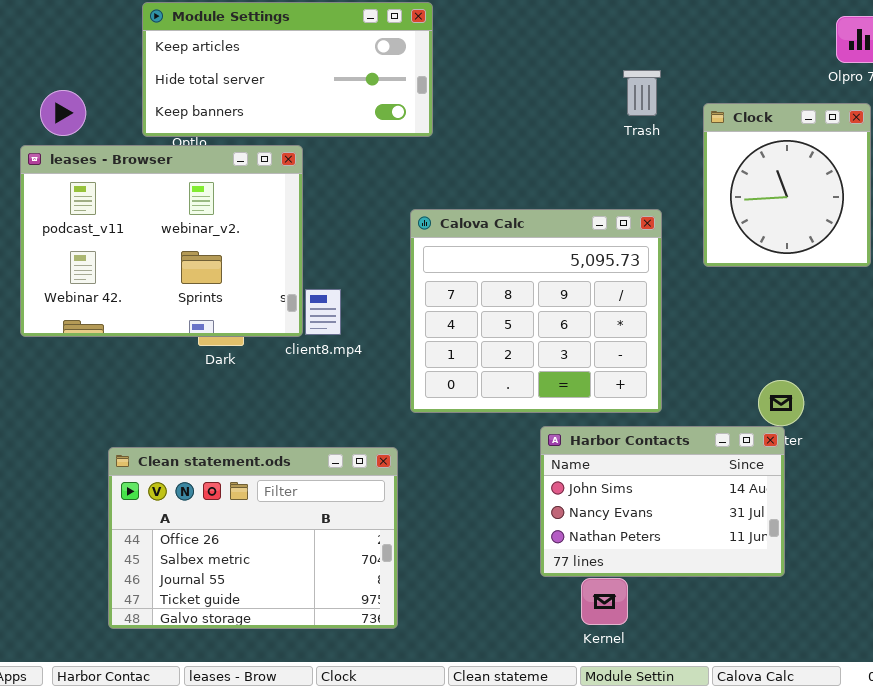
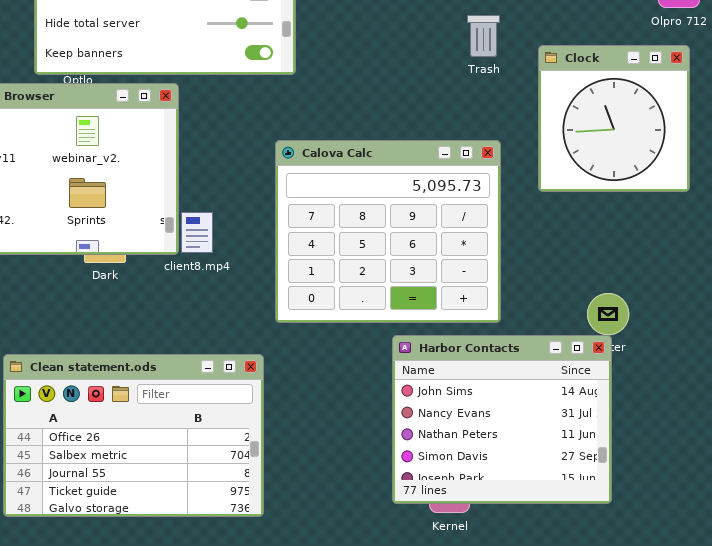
Harbor Contacts: [540,426,785,577] -> [392,335,612,504], resized

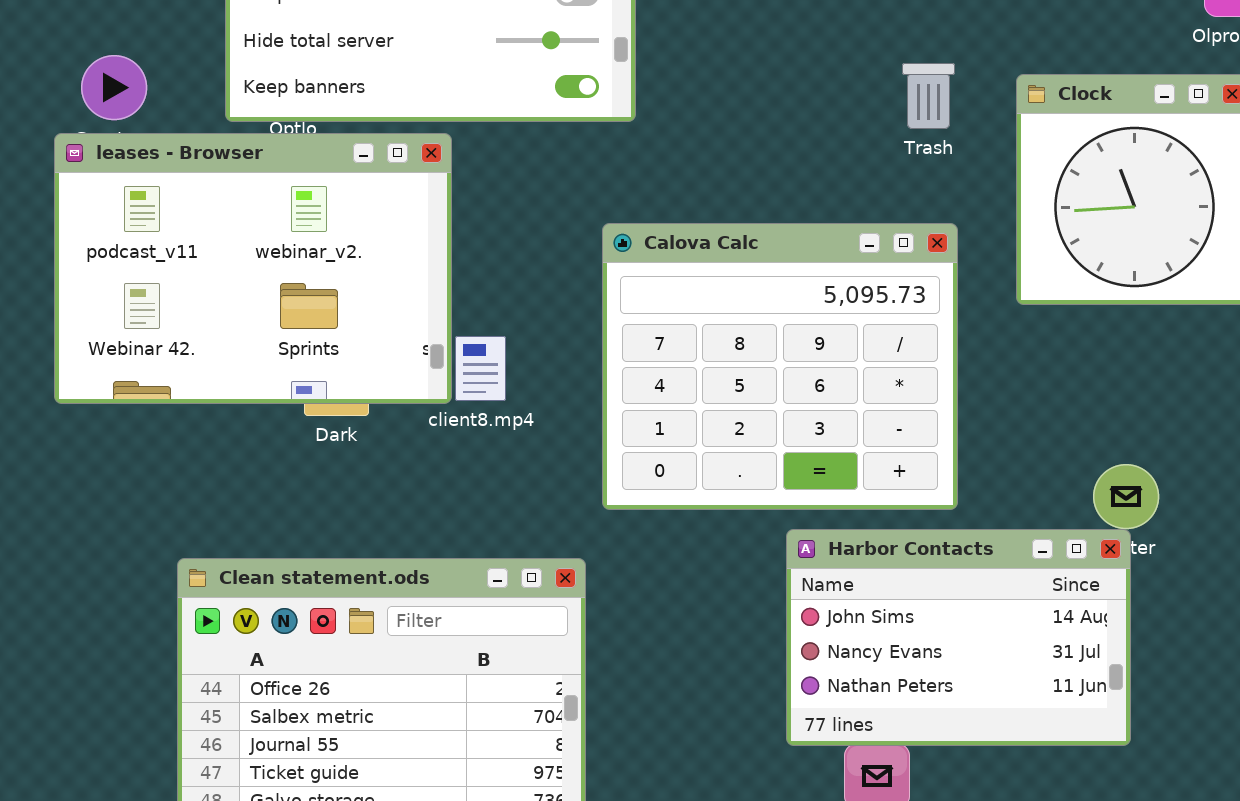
Trash: [467,15,500,57] -> [902,63,955,129], moved
Harbor Contacts: [392,335,612,504] -> [786,529,1131,746], resized

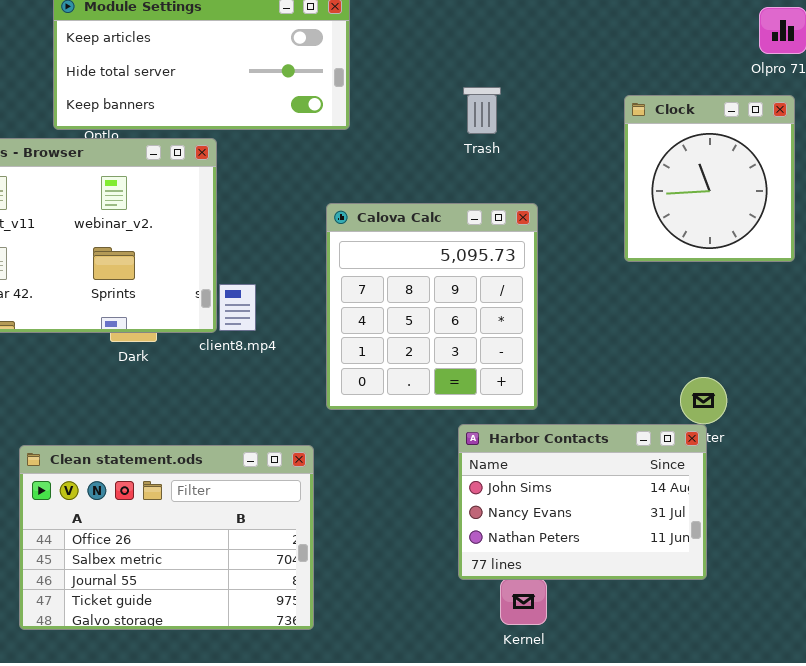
Trash: [902,63,955,129] -> [463,87,501,134], moved
Calova Calc: [602,223,958,510] -> [326,203,538,410], resized

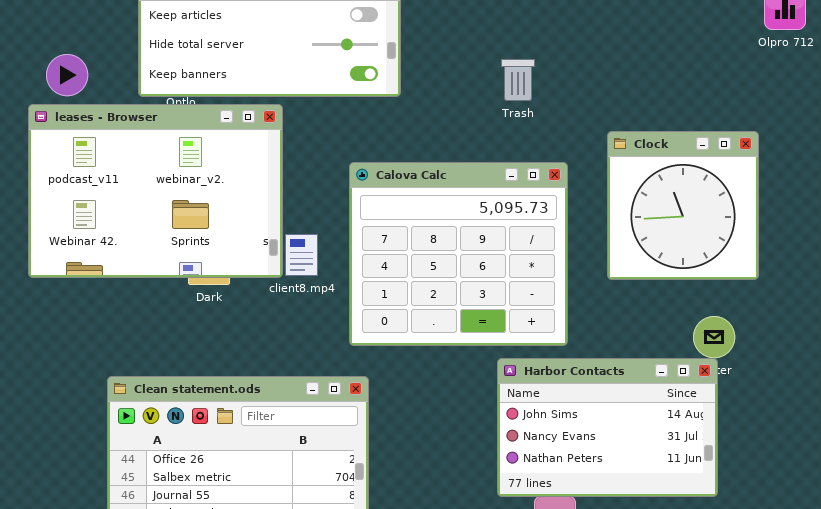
Clock: [624,95,795,262] -> [607,131,759,280], moved
Calova Calc: [326,203,538,410] -> [349,162,568,346], resized

